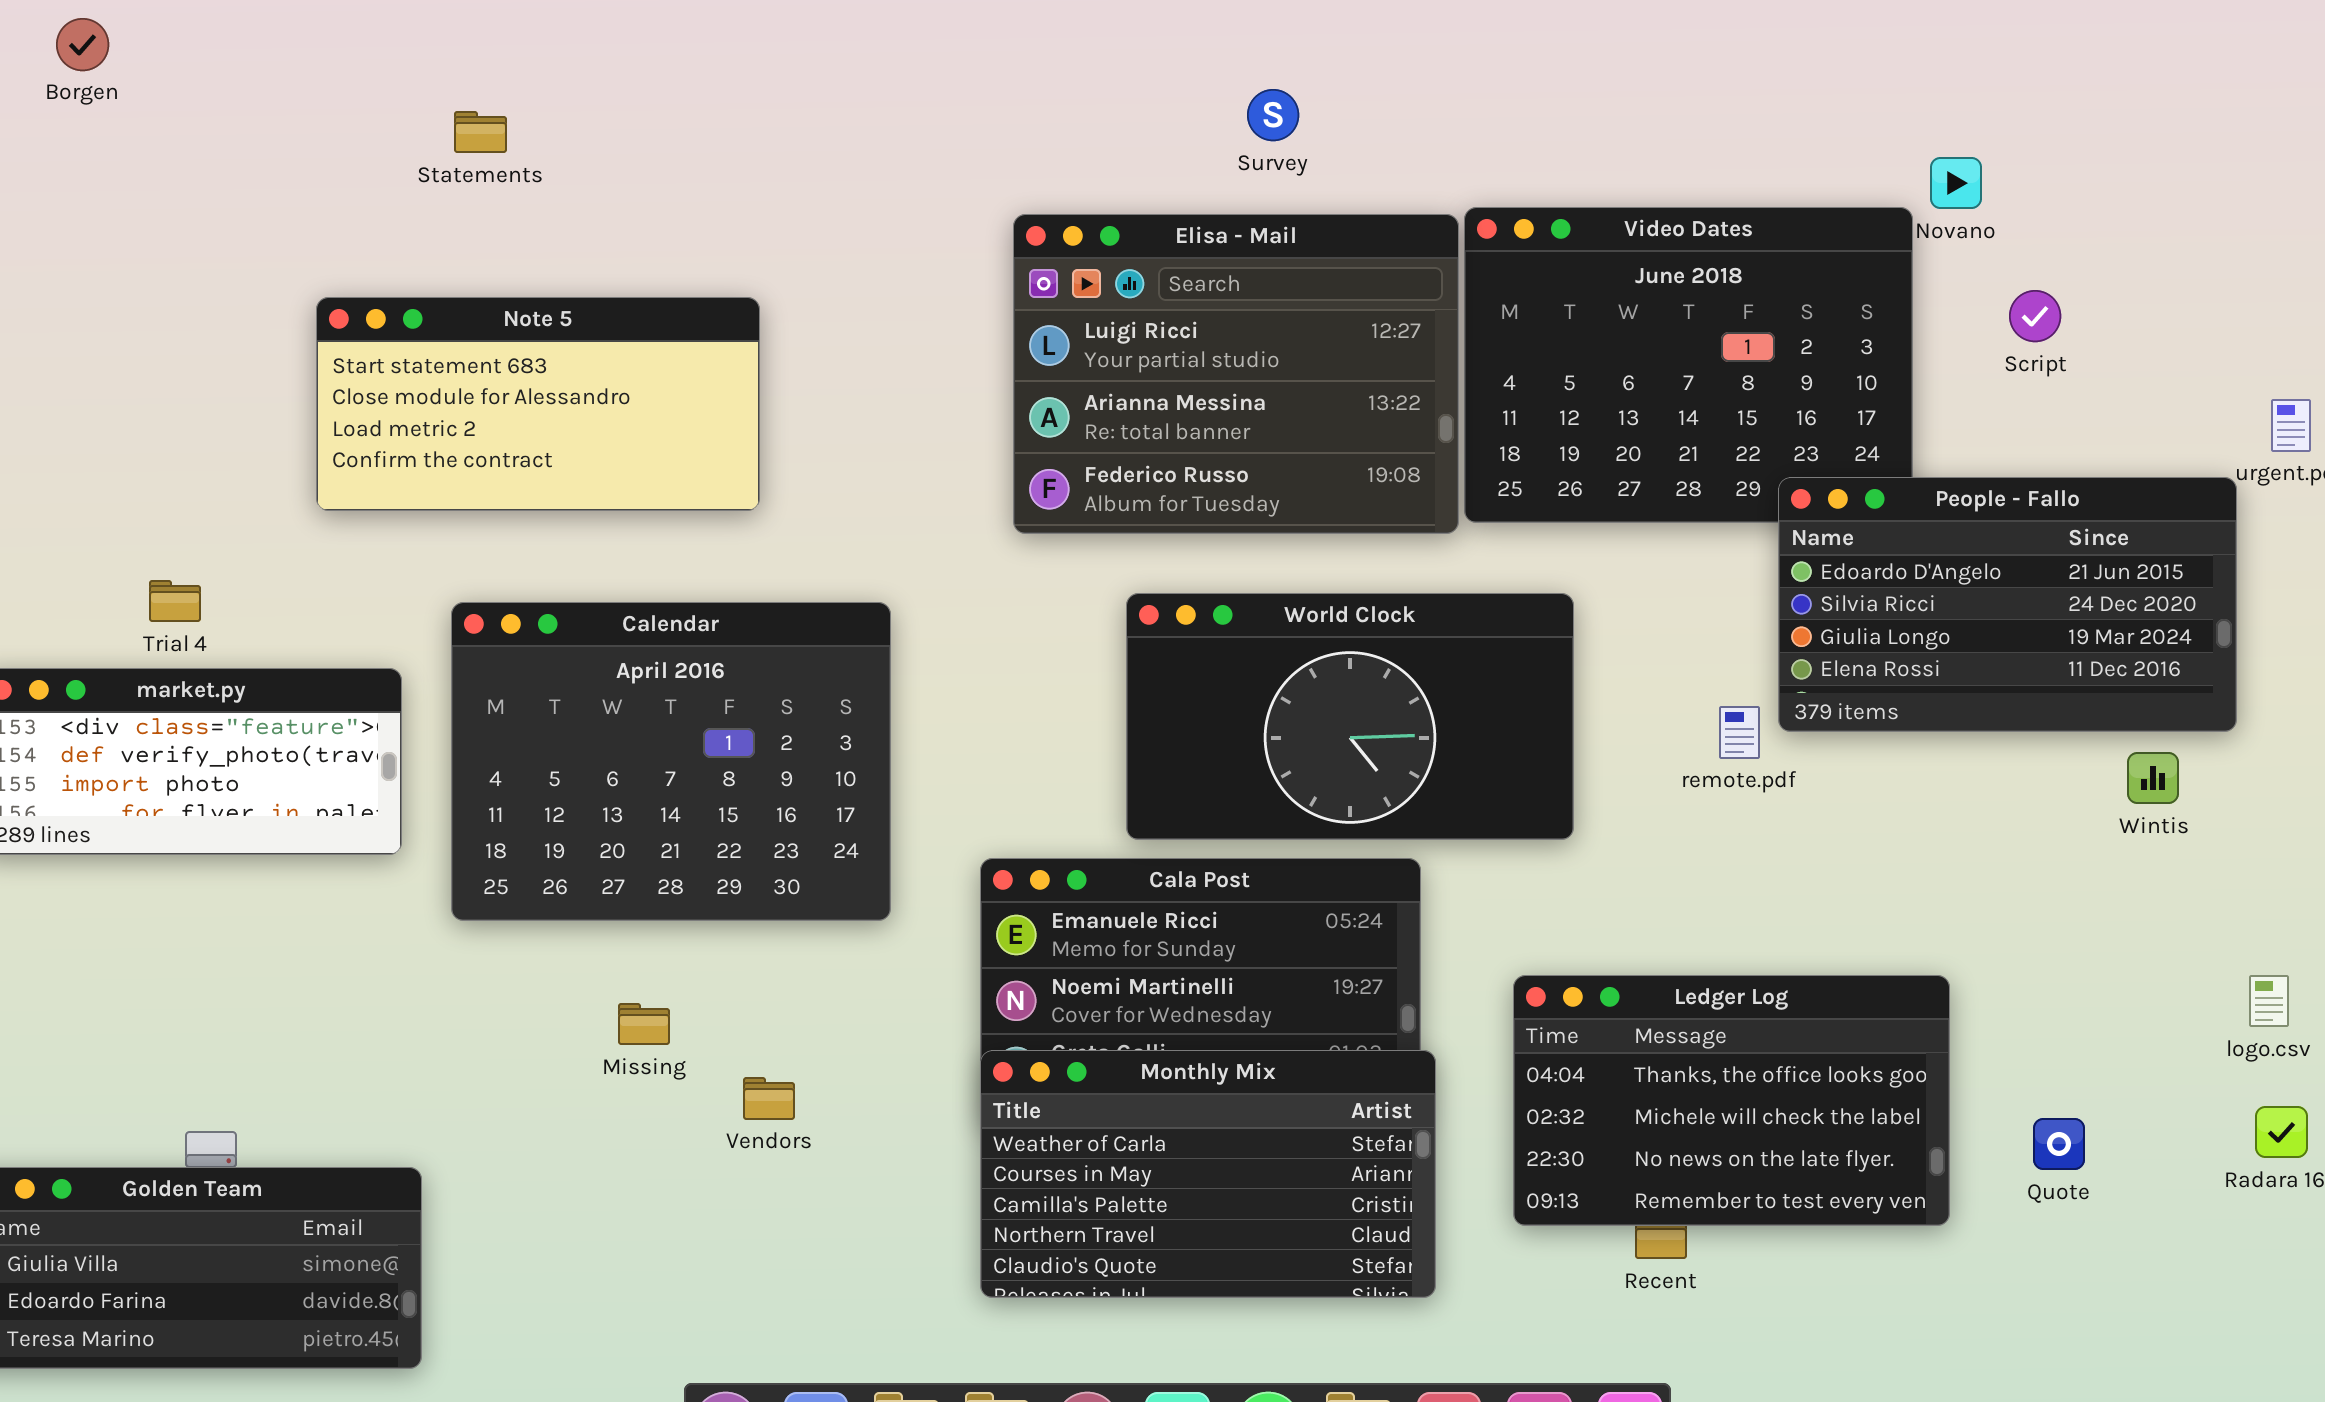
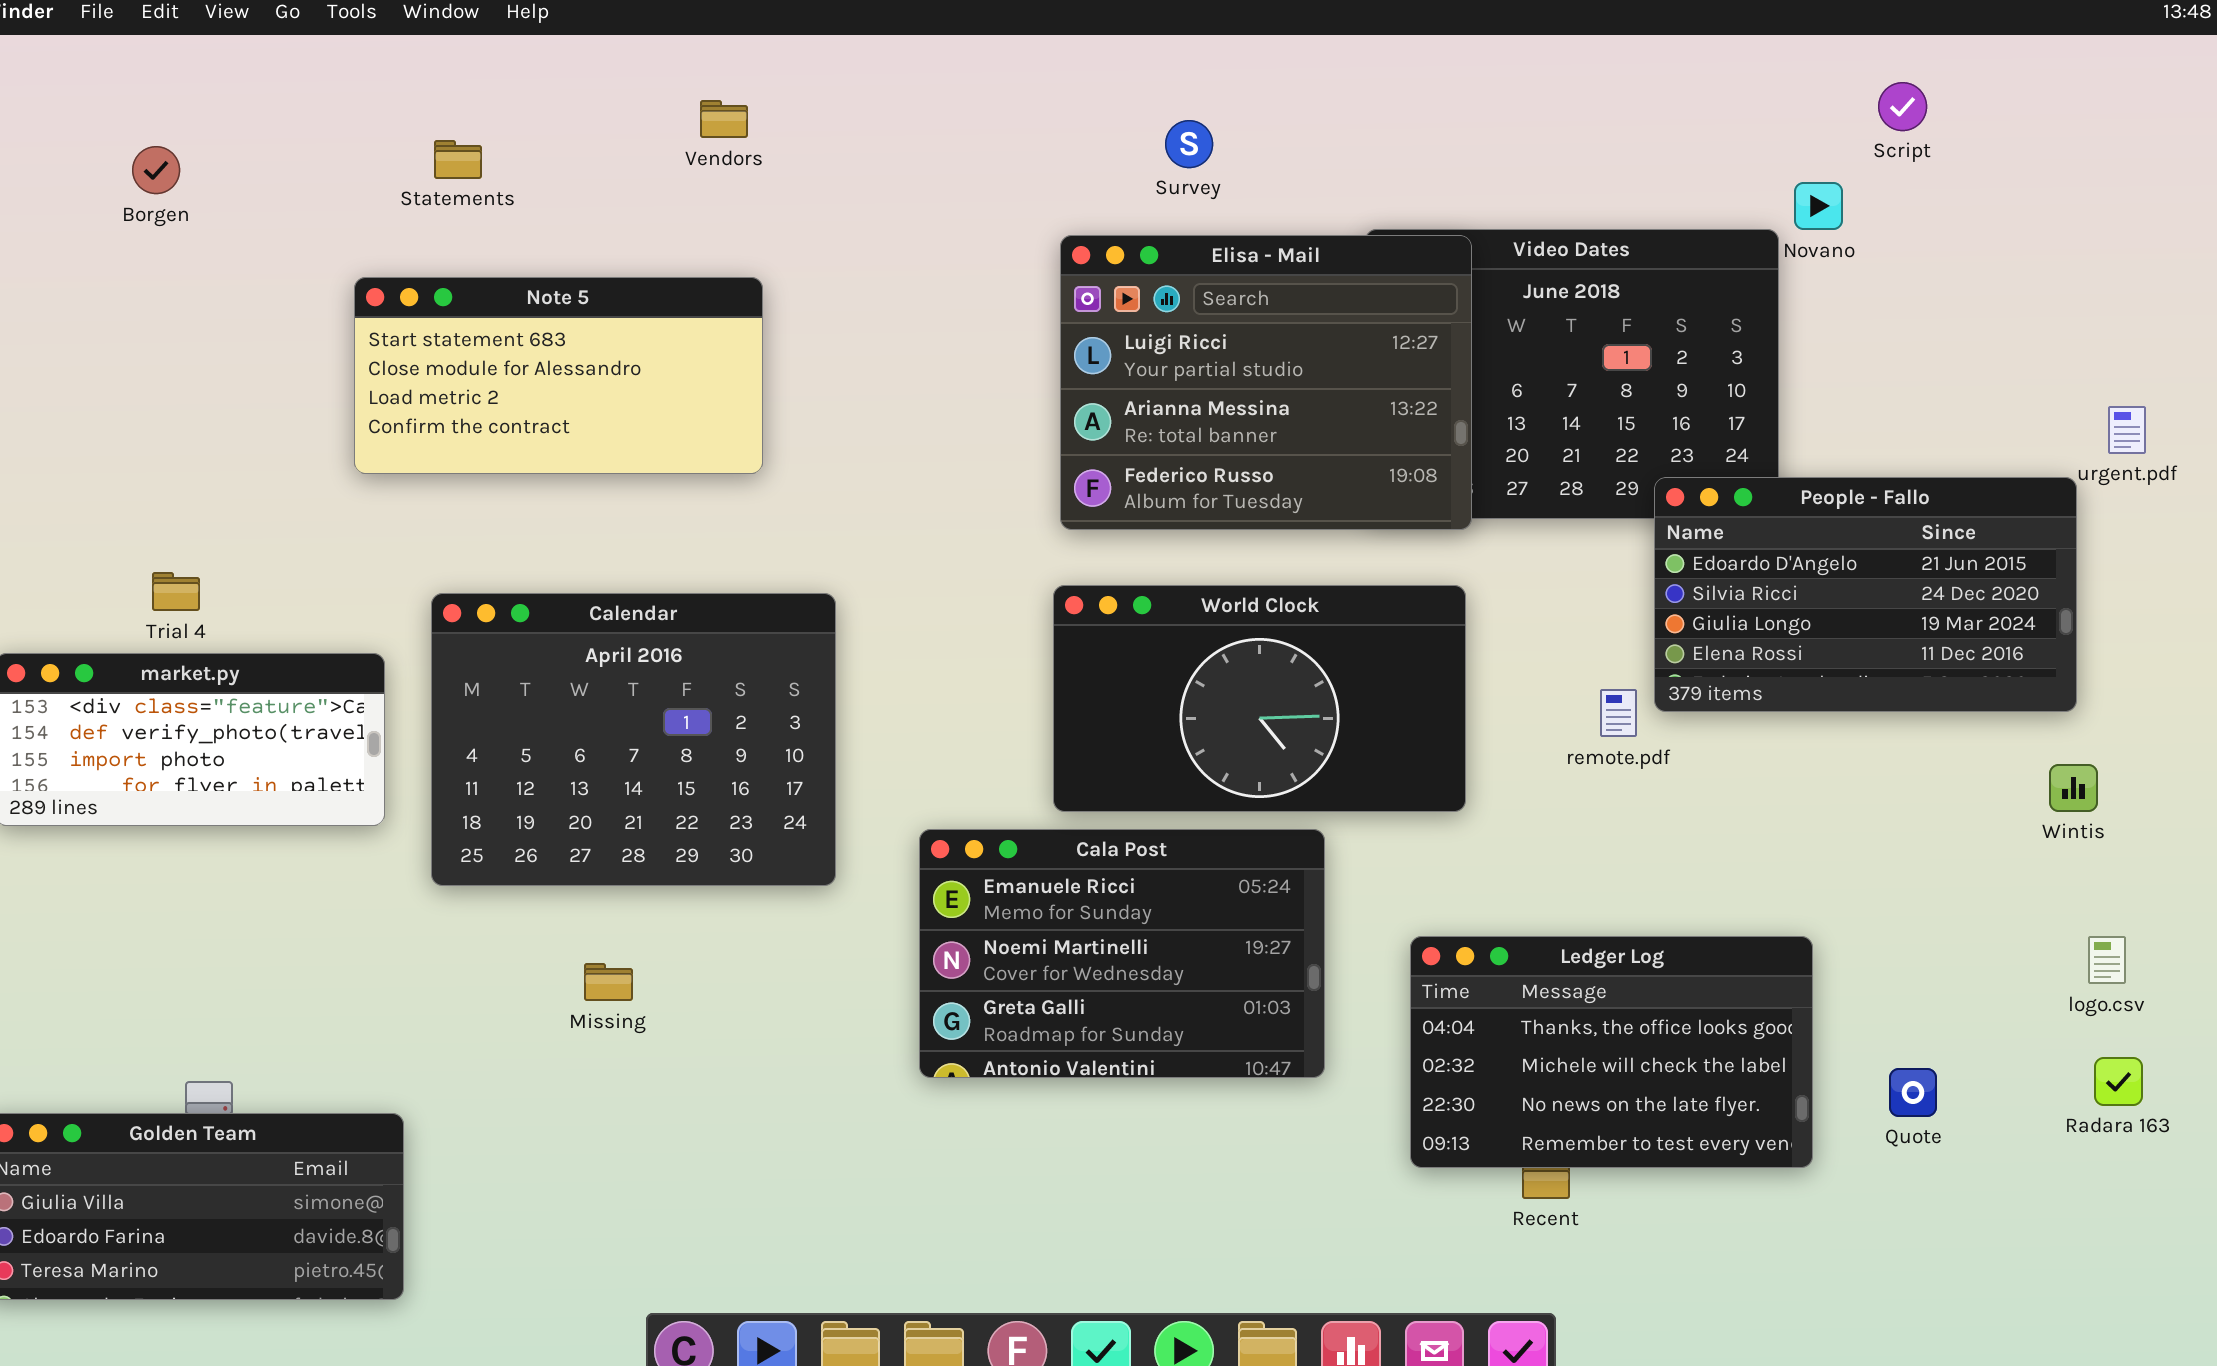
Borgen: [56,18,109,71] -> [132,146,180,194], moved
Elisa - Mail: [1013,214,1459,534] -> [1060,235,1472,530], moved
Script: [2009,290,2061,342] -> [1878,82,1927,131], moved
Note 5: [316,297,760,511] -> [354,277,763,474], moved
Wintis: [2127,752,2179,804] -> [2049,764,2098,812], moved
Monthly Mix: [980,1050,1436,1298] -> none, closed
Vendors: [743,1077,795,1120] -> [700,100,748,138], moved

